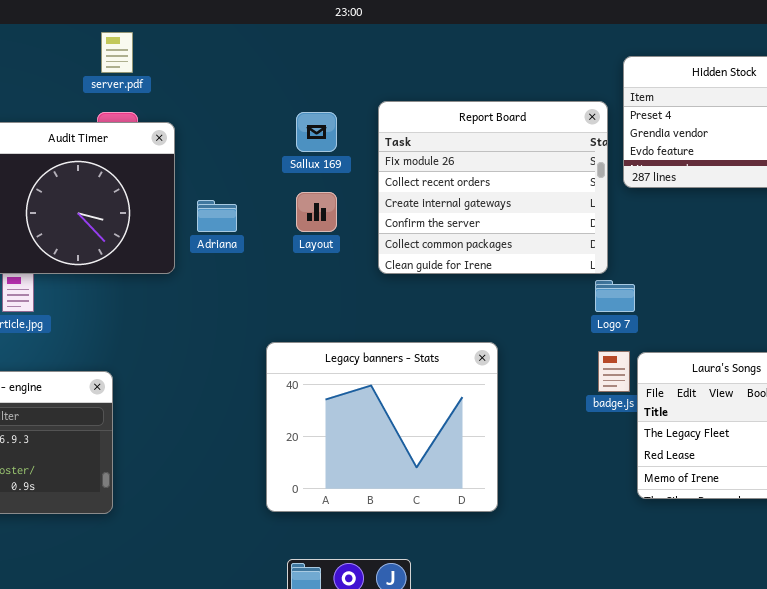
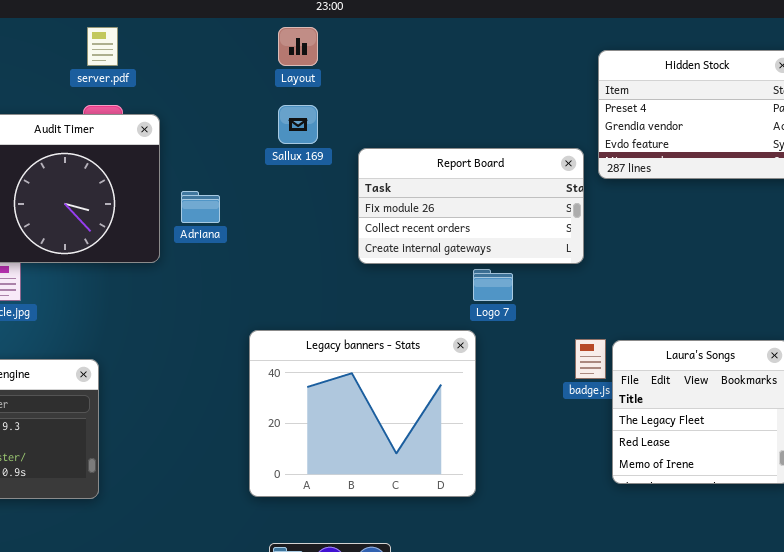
Report Board: [378,101,608,274] -> [358,148,584,264], resized
Layout: [296,192,337,232] -> [278,27,318,66], moved
Logo 7: [595,280,635,312] -> [473,269,513,301], moved

